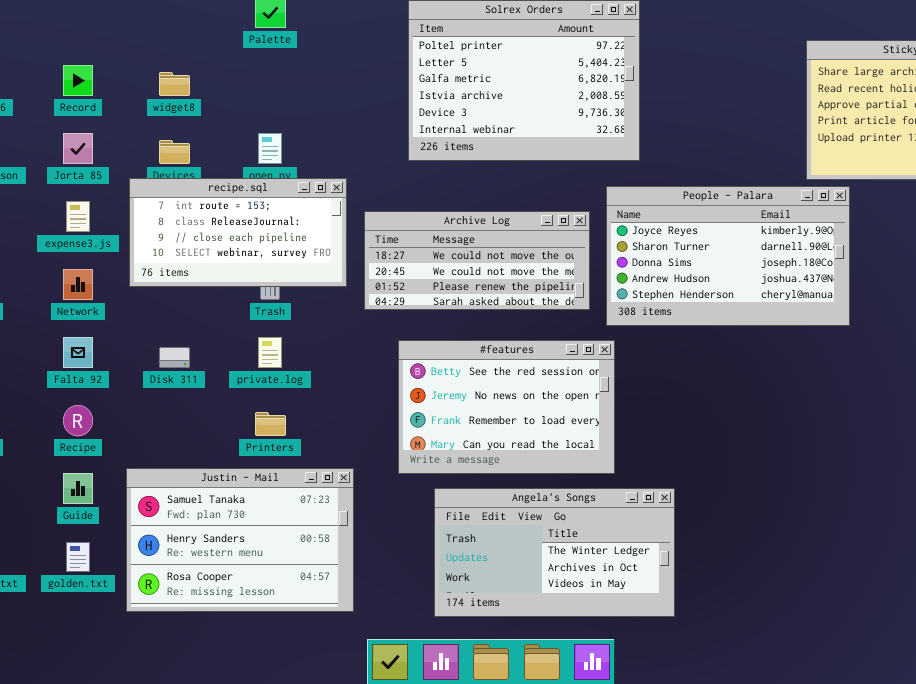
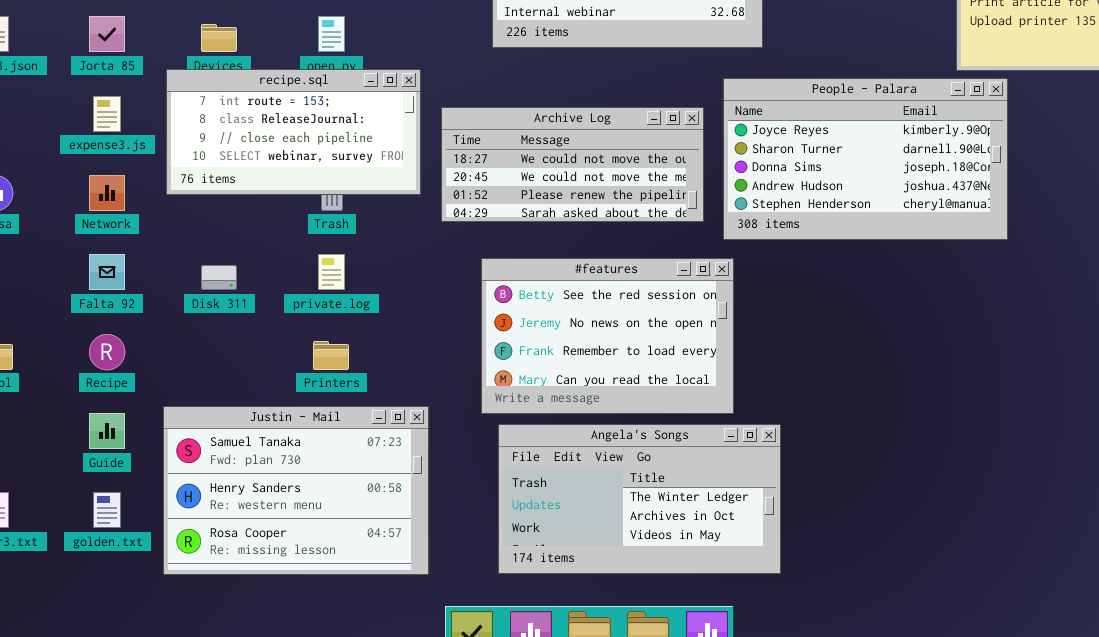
Angela's Songs: [434,488,675,617] -> [498,424,781,574], moved

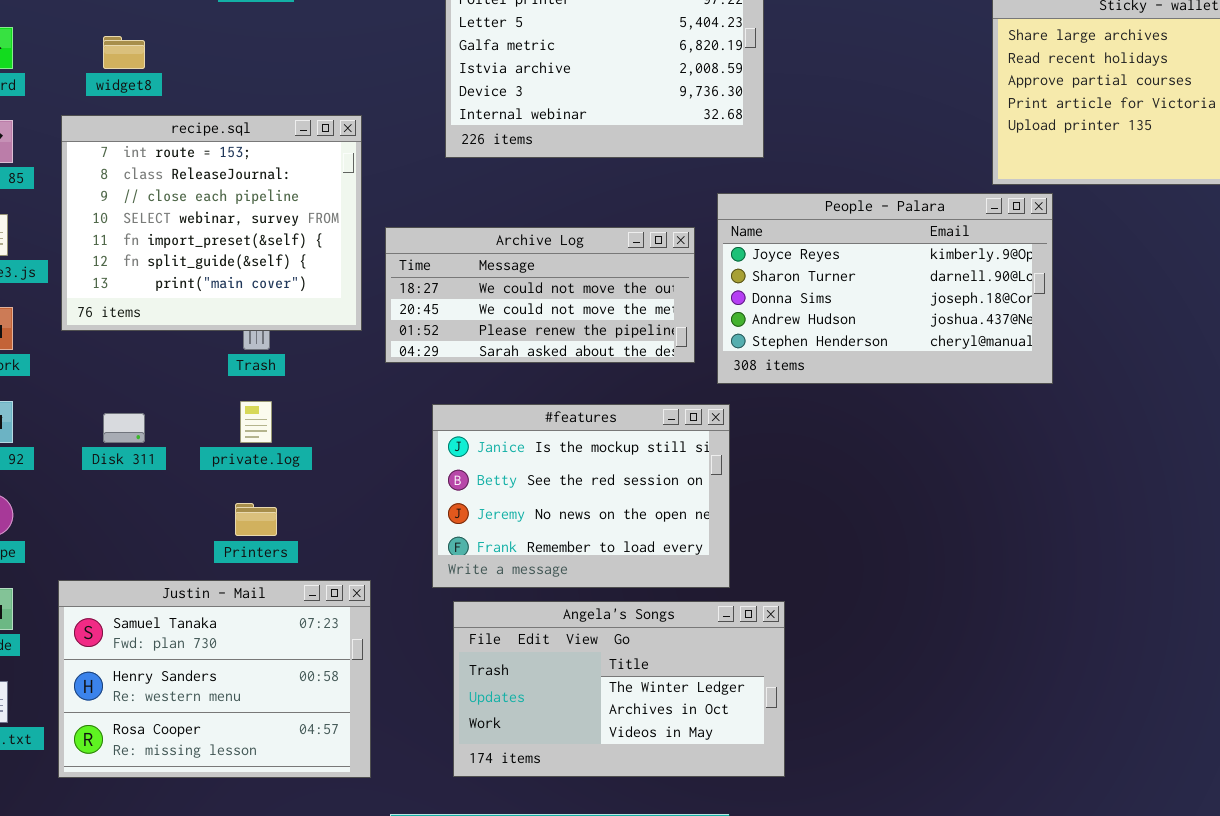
recipe.sql: [166,69,421,195] -> [61,115,362,331], resized
#features: [481,258,734,414] -> [432,404,730,588], scrolled up 1 row

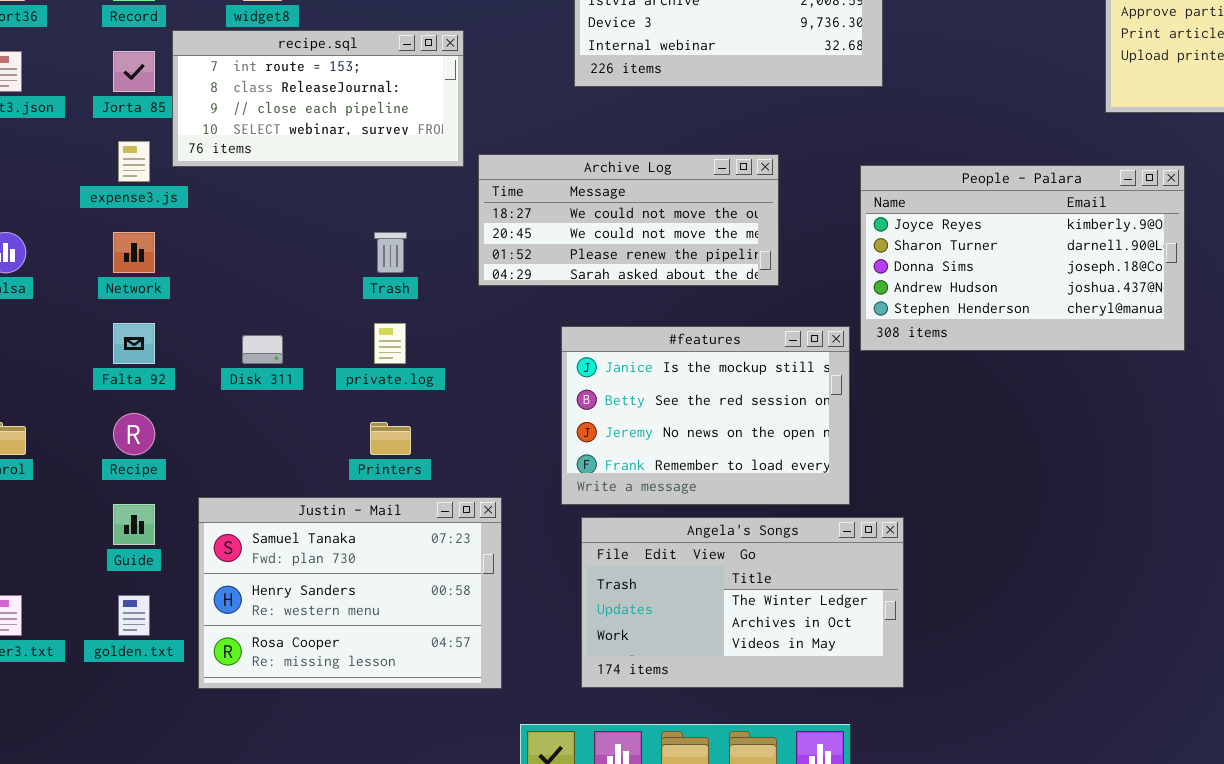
recipe.sql: [61,115,362,331] -> [172,30,464,167], moved, resized
People - Palara: [717,193,1053,384] -> [860,165,1185,351], moved
Archive Log: [385,227,695,363] -> [478,154,779,286], moved

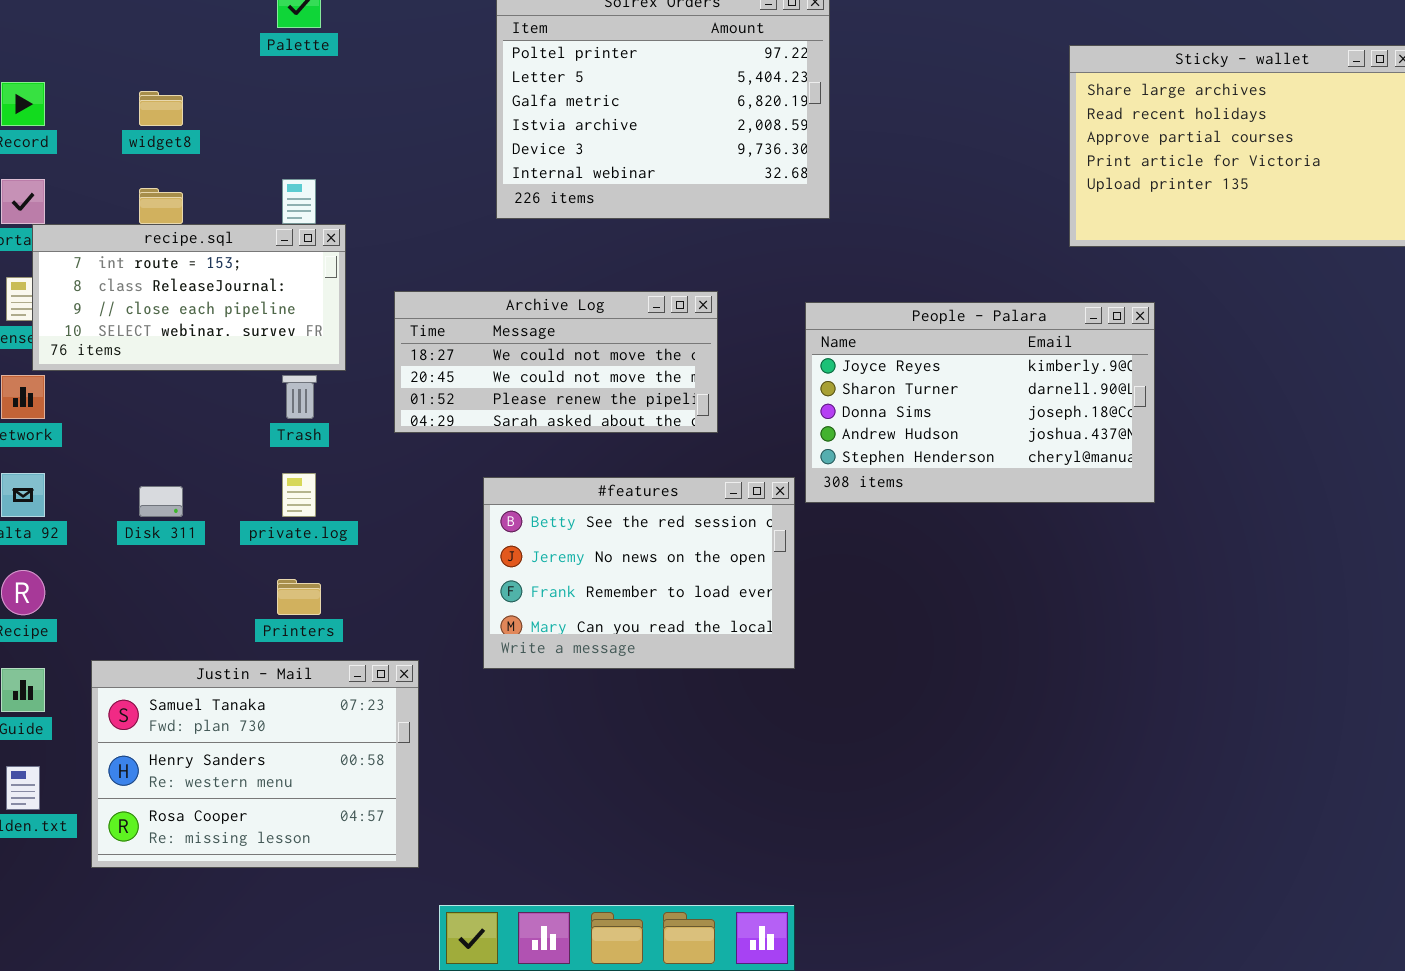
recipe.sql: [172,30,464,167] -> [32,224,346,371], moved
#features: [561,326,850,505] -> [483,477,795,669], scrolled down 1 row
Angela's Songs: [581,517,904,688] -> none, closed

